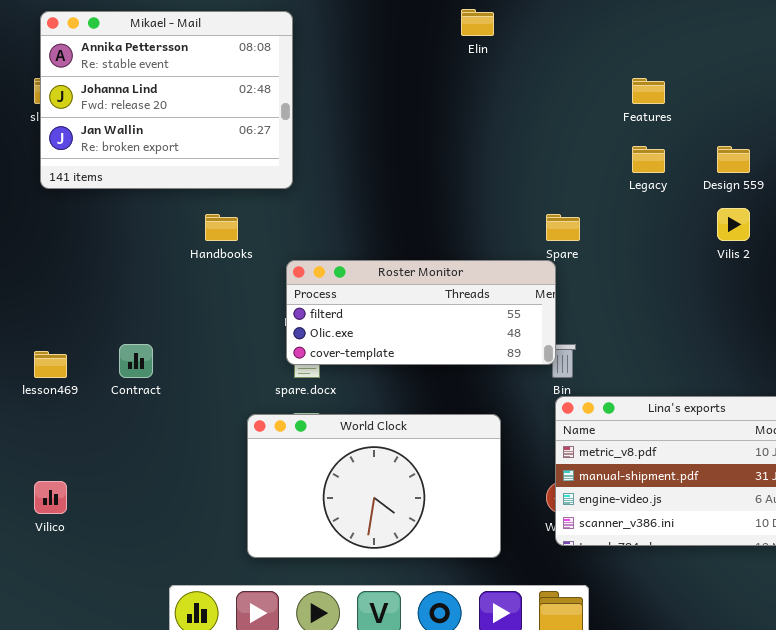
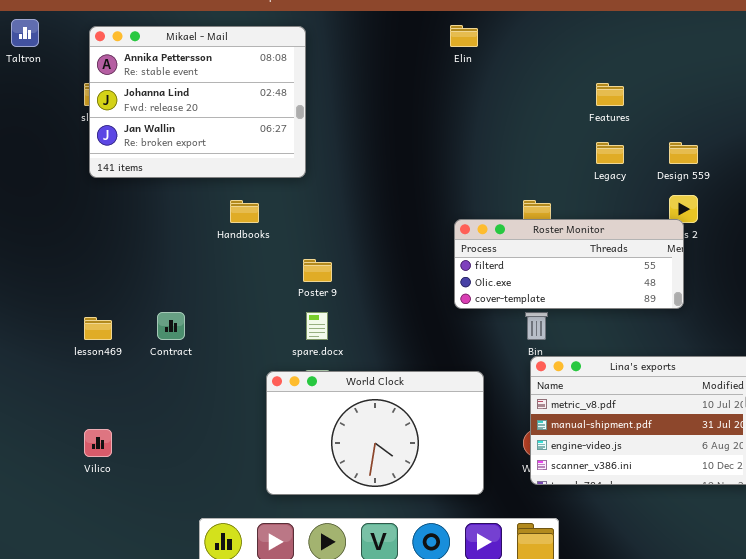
Roster Monitor: [286,260,556,365] -> [454,219,684,309], moved

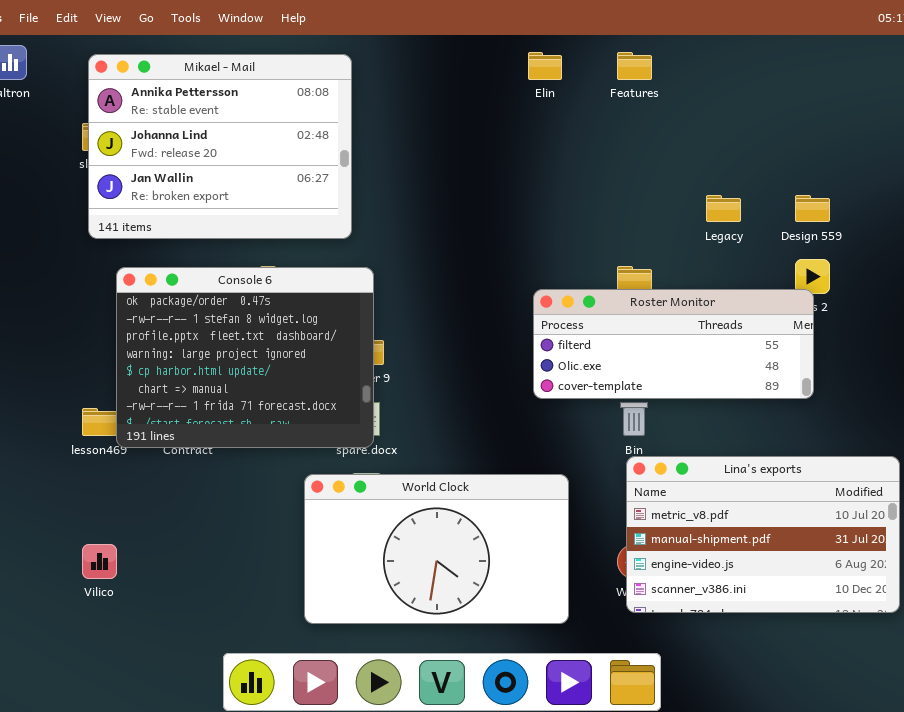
Features: [596,83,624,106] -> [617,52,652,80], moved
Console 6: none -> [116,267,374,448], opened

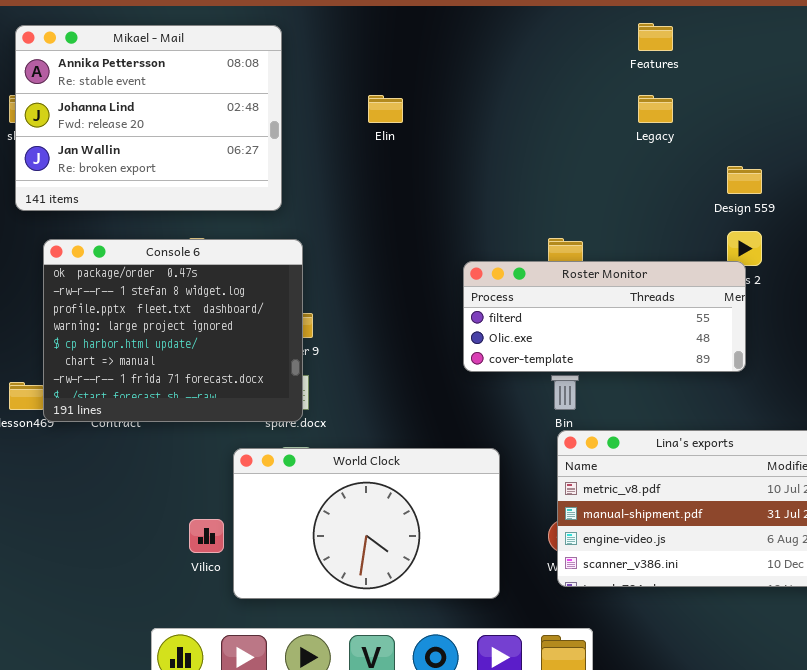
Elin: [528,52,562,80] -> [368,95,403,123], moved
Features: [617,52,652,80] -> [638,23,673,51], moved
Legacy: [706,195,741,222] -> [638,95,673,123], moved
Vilico: [82,544,117,579] -> [189,519,224,553], moved

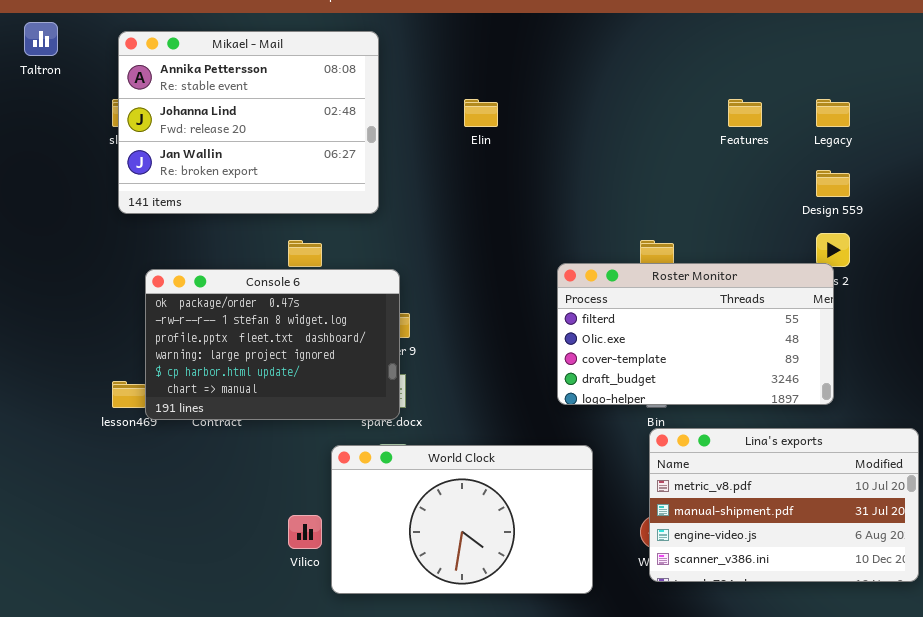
Features: [638,23,673,51] -> [728,99,762,127], moved
Legacy: [638,95,673,123] -> [816,99,850,127], moved
Console 6: [43,239,303,422] -> [145,269,400,420], resized
Roster Monitor: [463,261,746,372] -> [557,263,834,405], resized

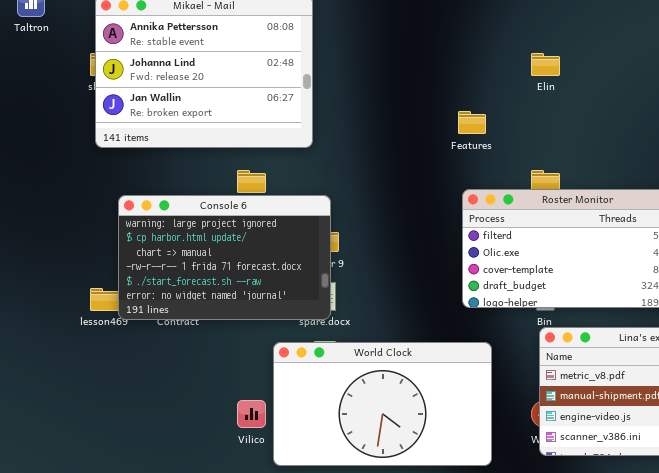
Elin: [464,99,498,127] -> [531,53,560,76], moved
Features: [728,99,762,127] -> [458,111,486,134], moved
Console 6: [145,269,400,420] -> [118,195,331,320], scrolled down 3 rows

